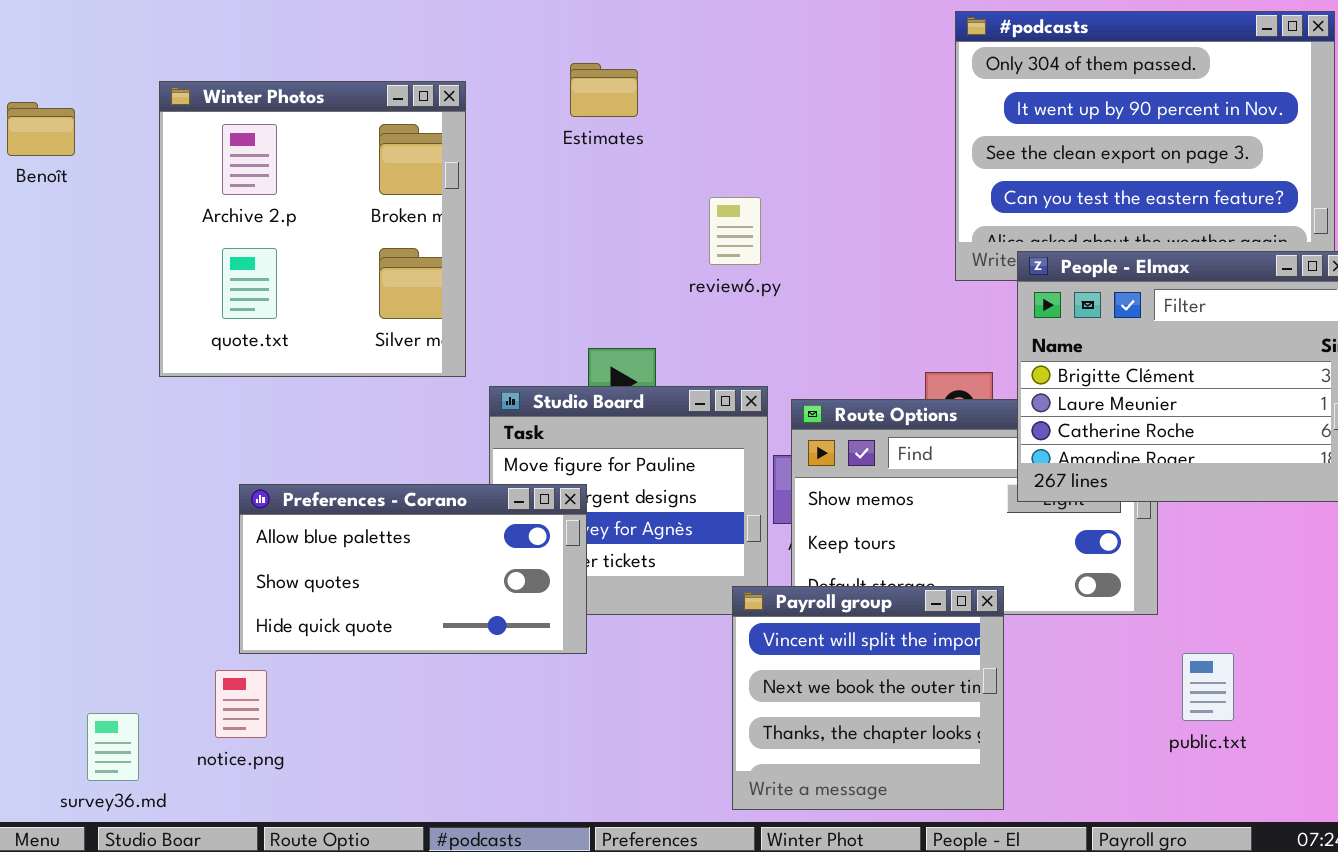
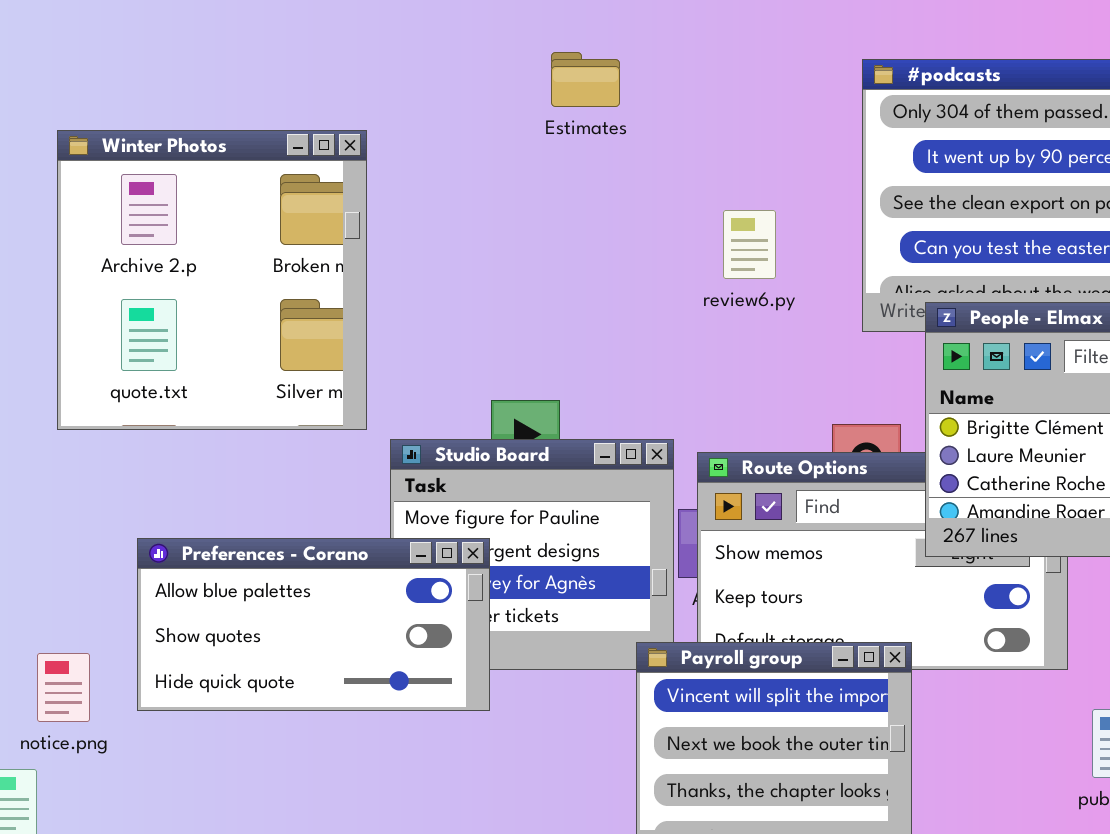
Estimates: [570,63,638,117] -> [551,52,620,107], moved
review6.py: [709,197,761,265] -> [723,210,776,279], moved
notice.png: [215,670,267,738] -> [37,653,90,722], moved

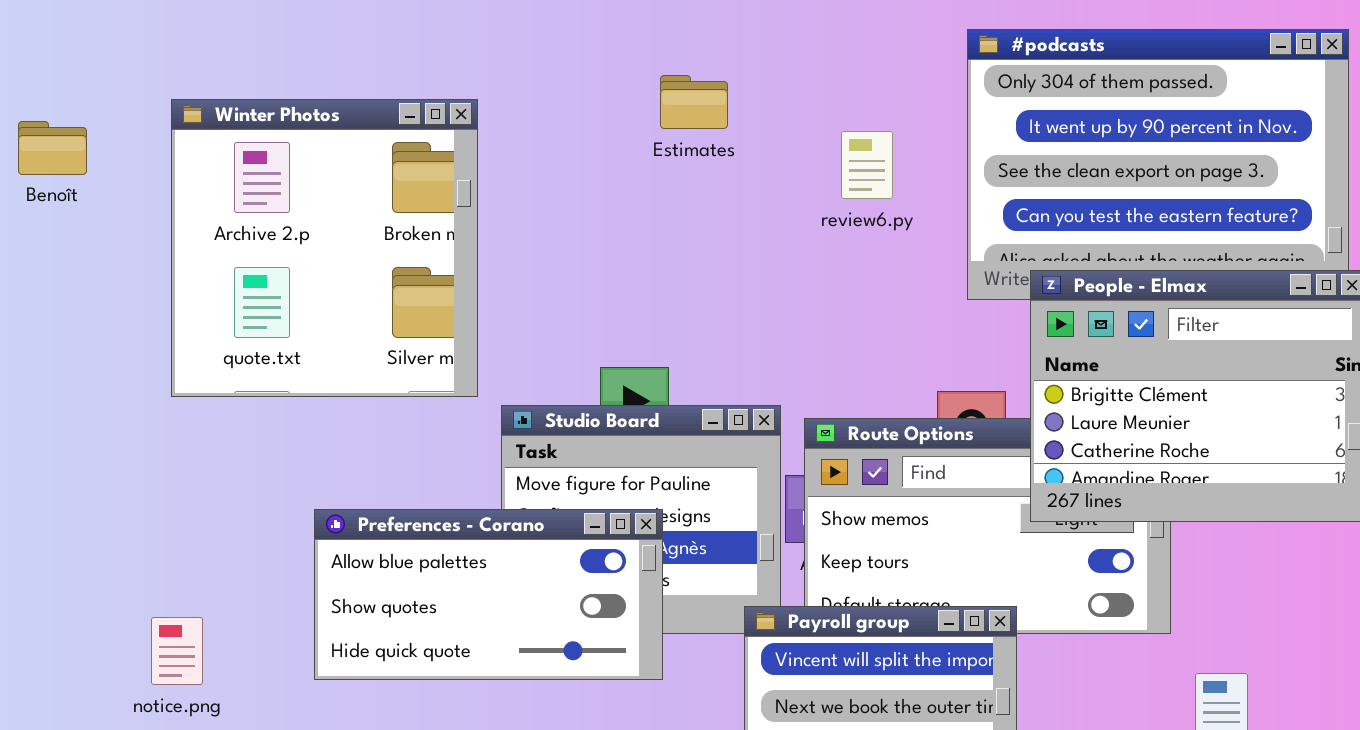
Estimates: [551,52,620,107] -> [660,75,728,129], moved
review6.py: [723,210,776,279] -> [841,131,893,199], moved
Preferences - Corano: [137,538,490,711] -> [314,509,663,680], moved

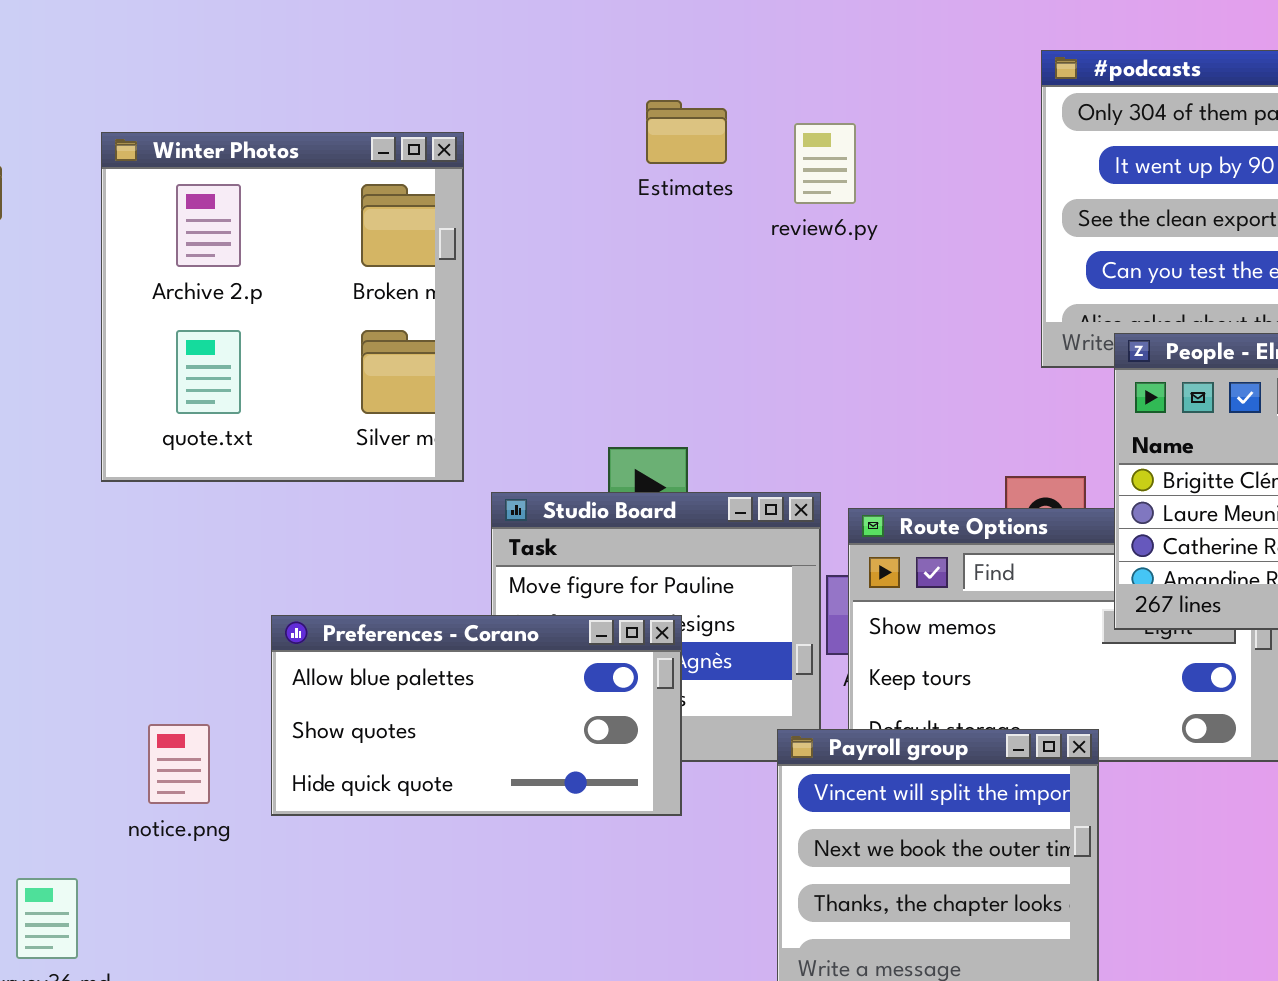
Estimates: [660,75,728,129] -> [646,100,727,164], moved
review6.py: [841,131,893,199] -> [794,123,856,204], moved
notice.png: [151,617,203,685] -> [148,724,210,804], moved

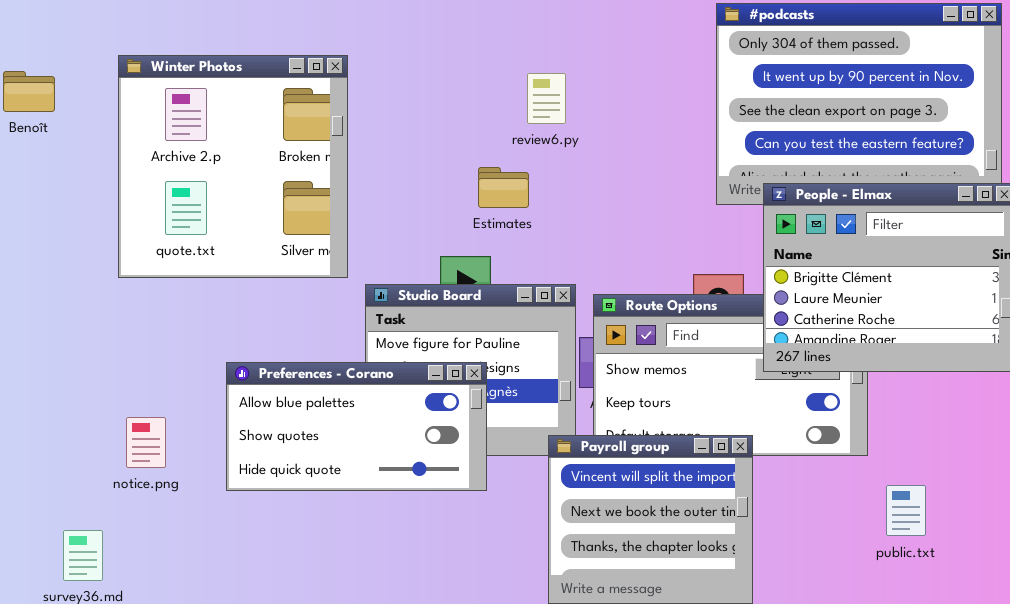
Estimates: [646,100,727,164] -> [478,167,529,208], moved
review6.py: [794,123,856,204] -> [527,73,566,124], moved
notice.png: [148,724,210,804] -> [126,417,166,468], moved

